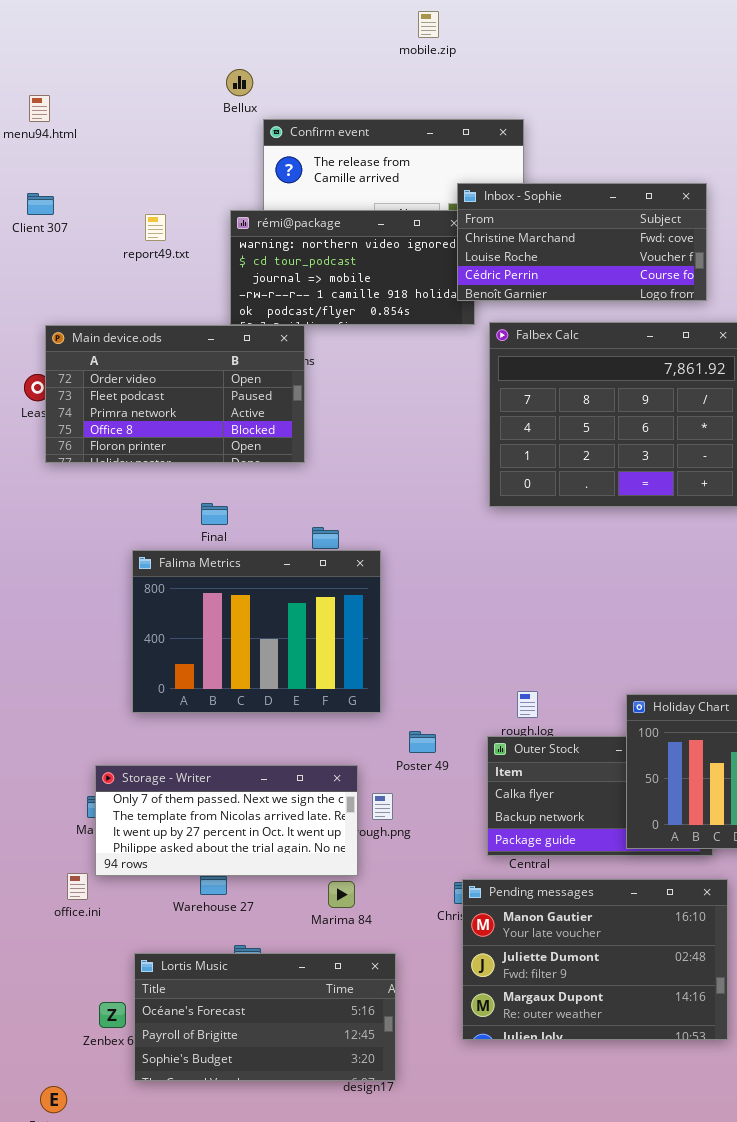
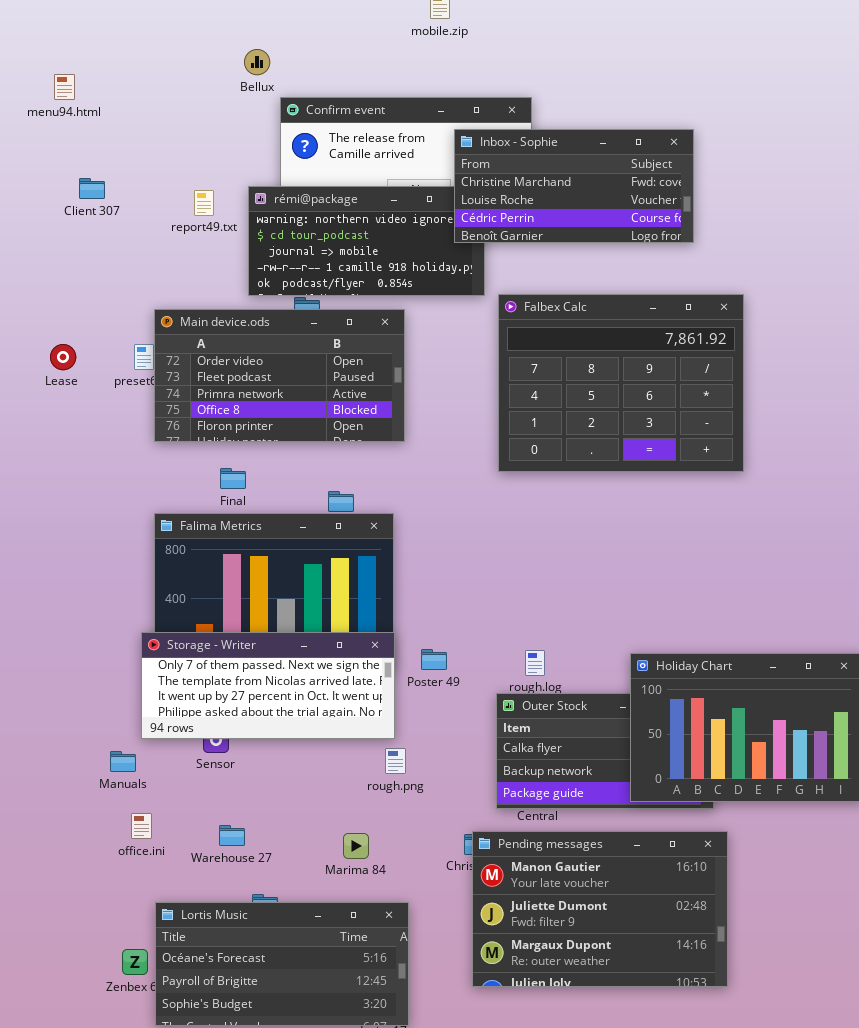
Inbox - Sophie: [457,183,707,301] -> [454,129,694,243], moved
Client 307: [27,193,54,215] -> [79,178,105,199], moved
report49.txt: [145,214,166,241] -> [194,190,214,216], moved
Main device.ods: [45,325,305,463] -> [154,309,405,442], moved
Poster 49: [409,731,436,753] -> [421,649,447,670], moved
Storage - Writer: [95,765,358,876] -> [141,632,395,739], moved
office.ini: [67,873,88,900] -> [131,813,152,839], moved

